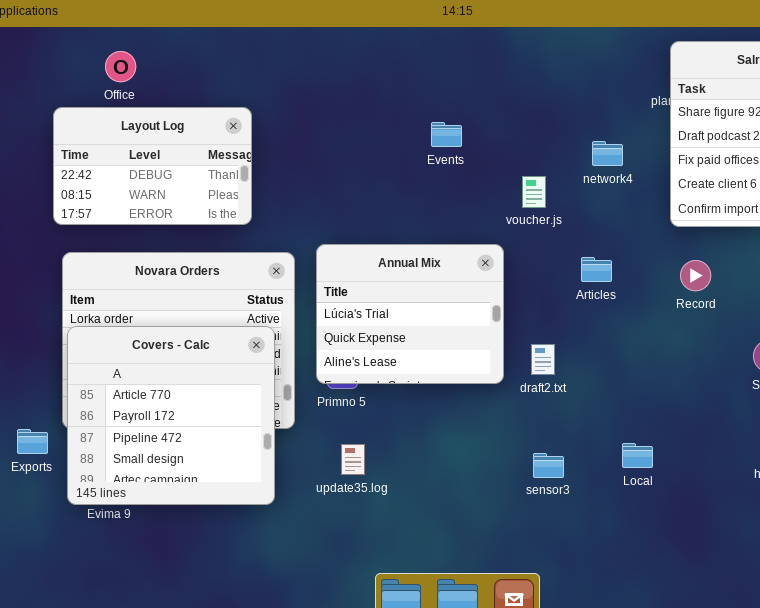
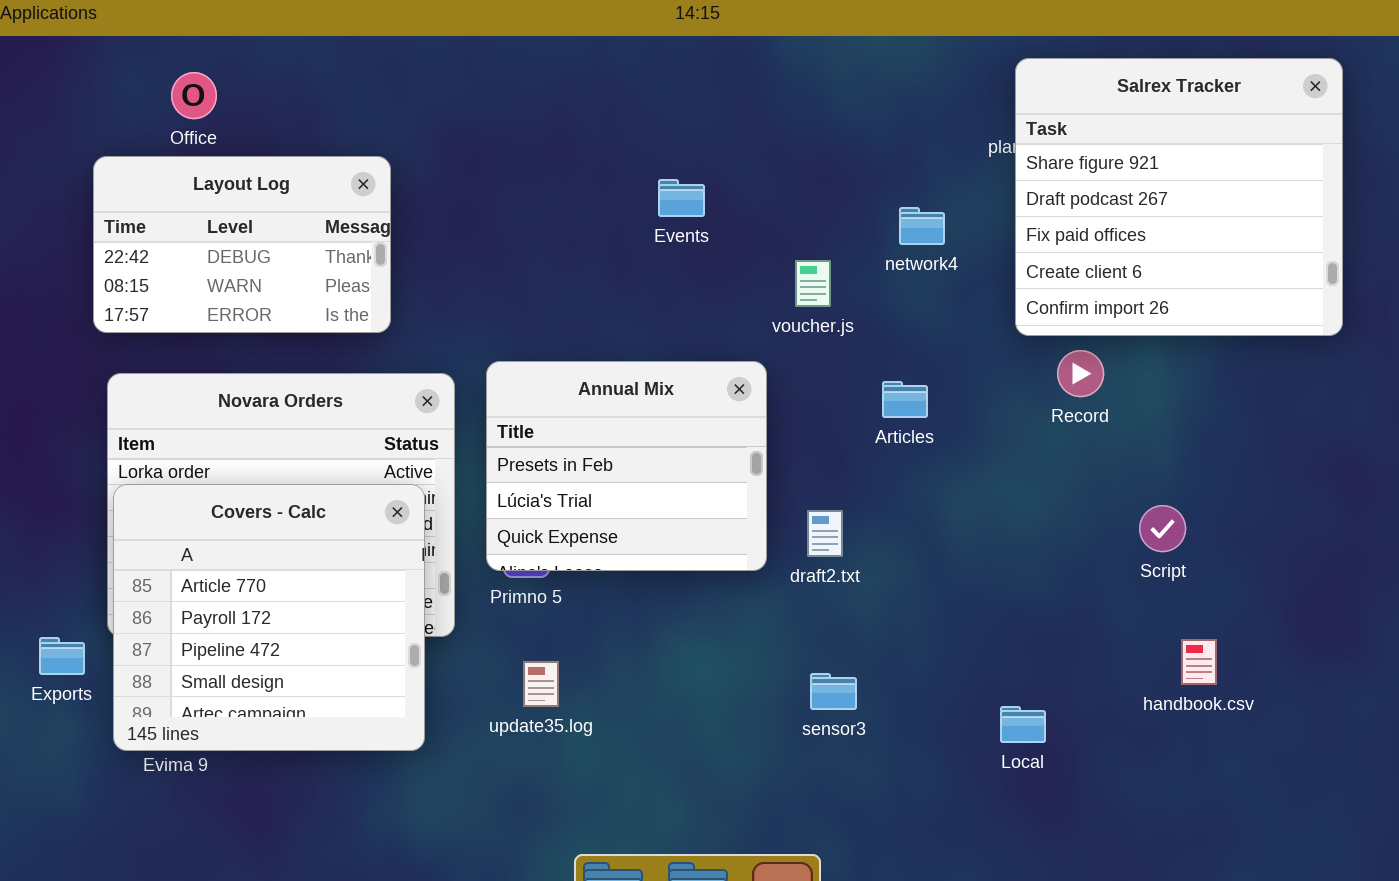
Annual Mix: [316,244,504,384] -> [486,361,767,571], scrolled up 1 row
Record: [680,260,711,291] -> [1057,350,1104,397], moved
Local: [622,443,653,468] -> [1000,706,1046,743], moved

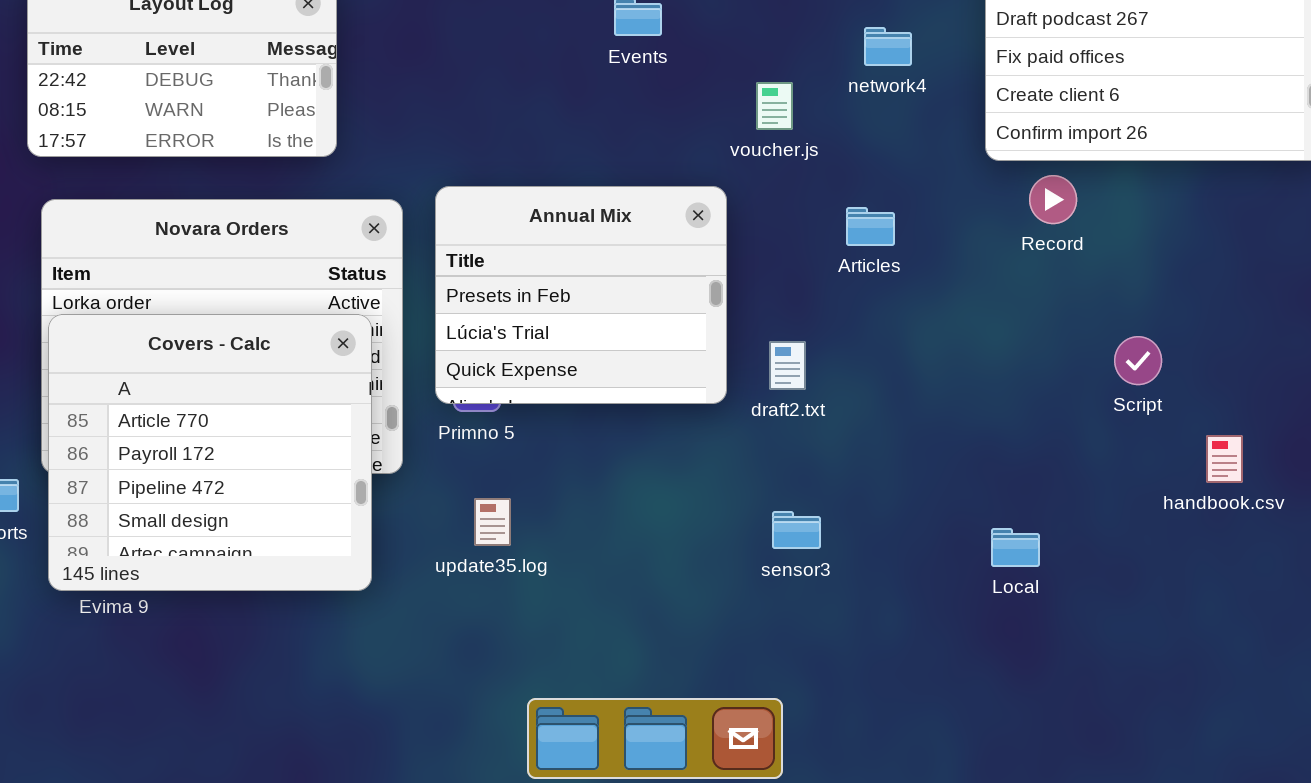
handbook.csv: [1181,639,1217,685] -> [1206,435,1243,483], moved
Local: [1000,706,1046,743] -> [991,528,1040,567], moved

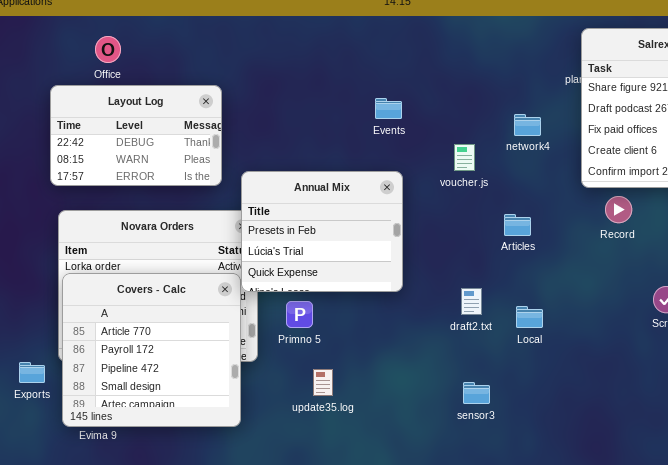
Annual Mix: [435,186,727,404] -> [241,171,403,292], moved
update35.log: [474,498,511,546] -> [313,369,333,396], moved
Local: [991,528,1040,567] -> [516,306,543,328], moved

